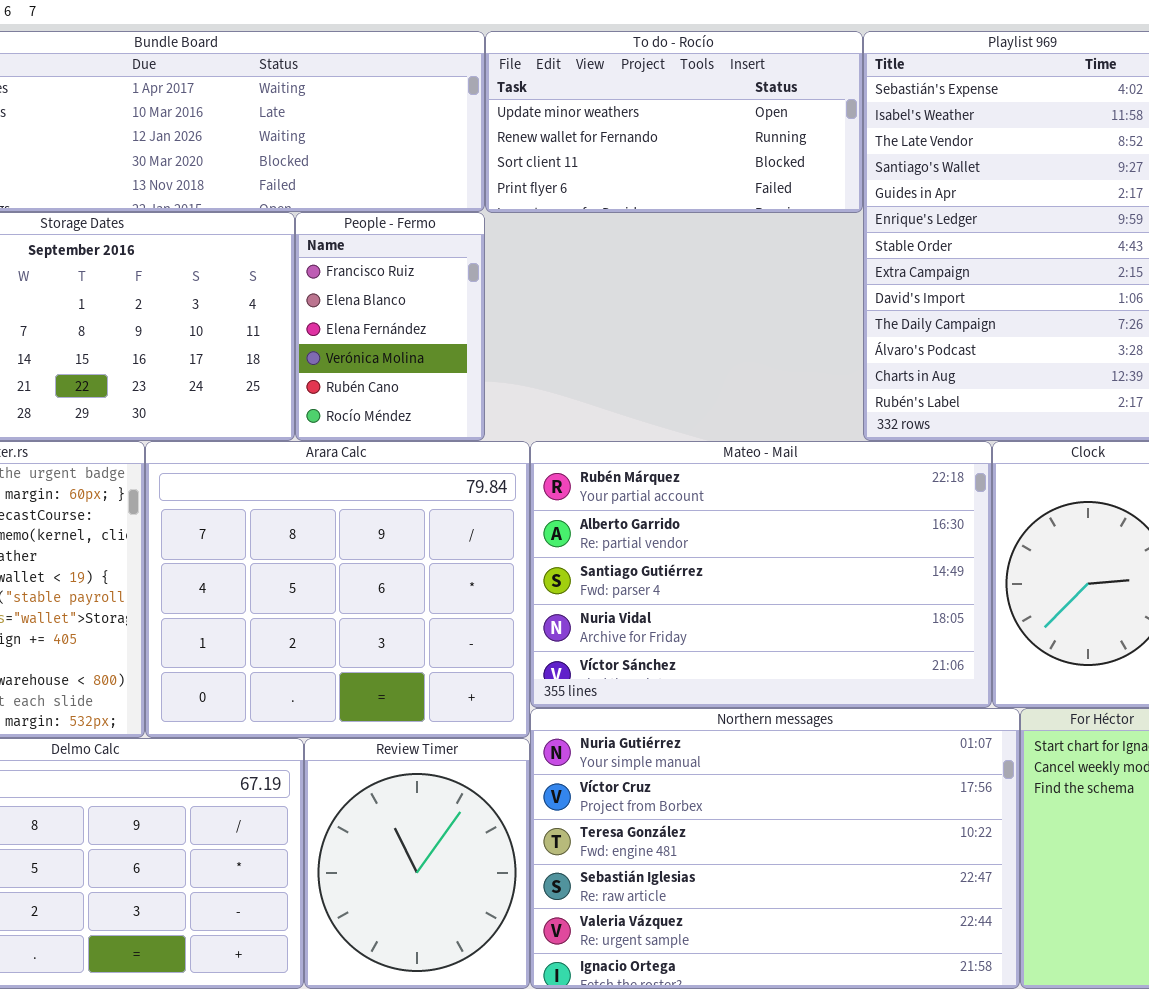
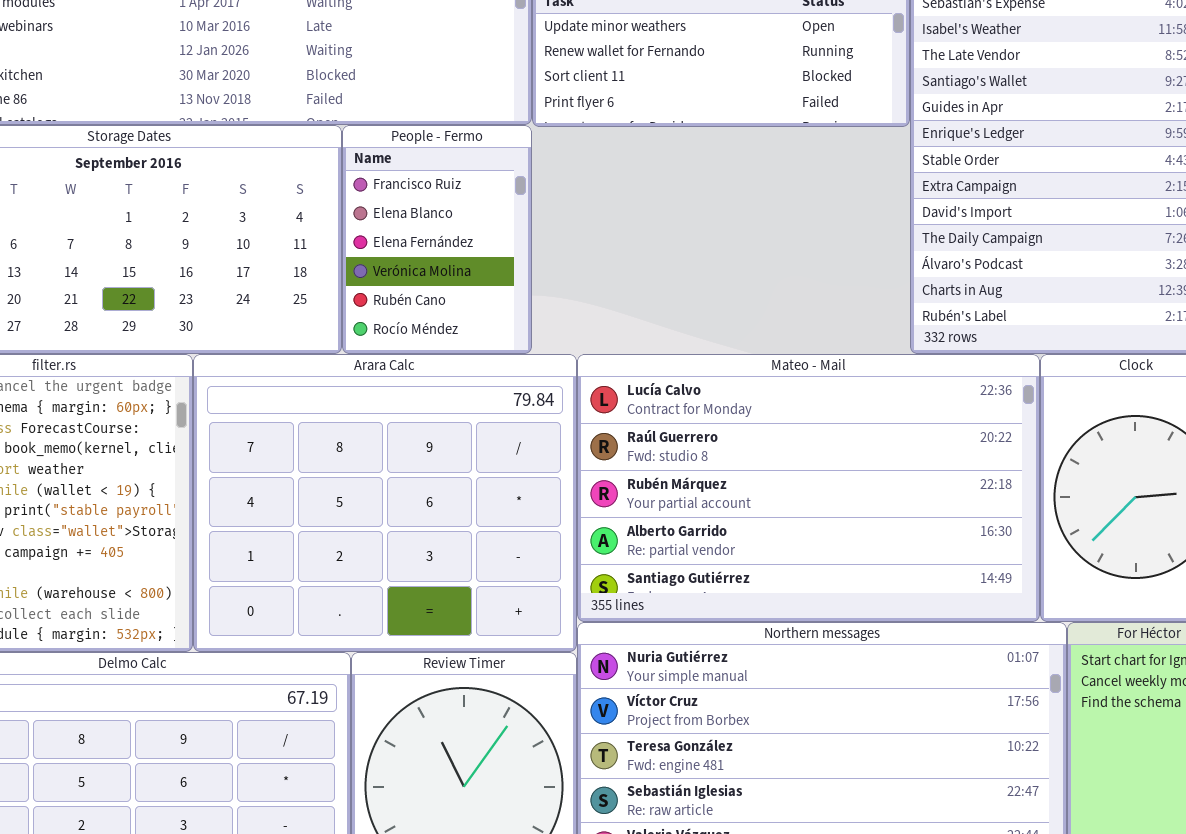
Mateo - Mail: [530,441,992,708] -> [577,354,1040,622], scrolled up 2 rows

